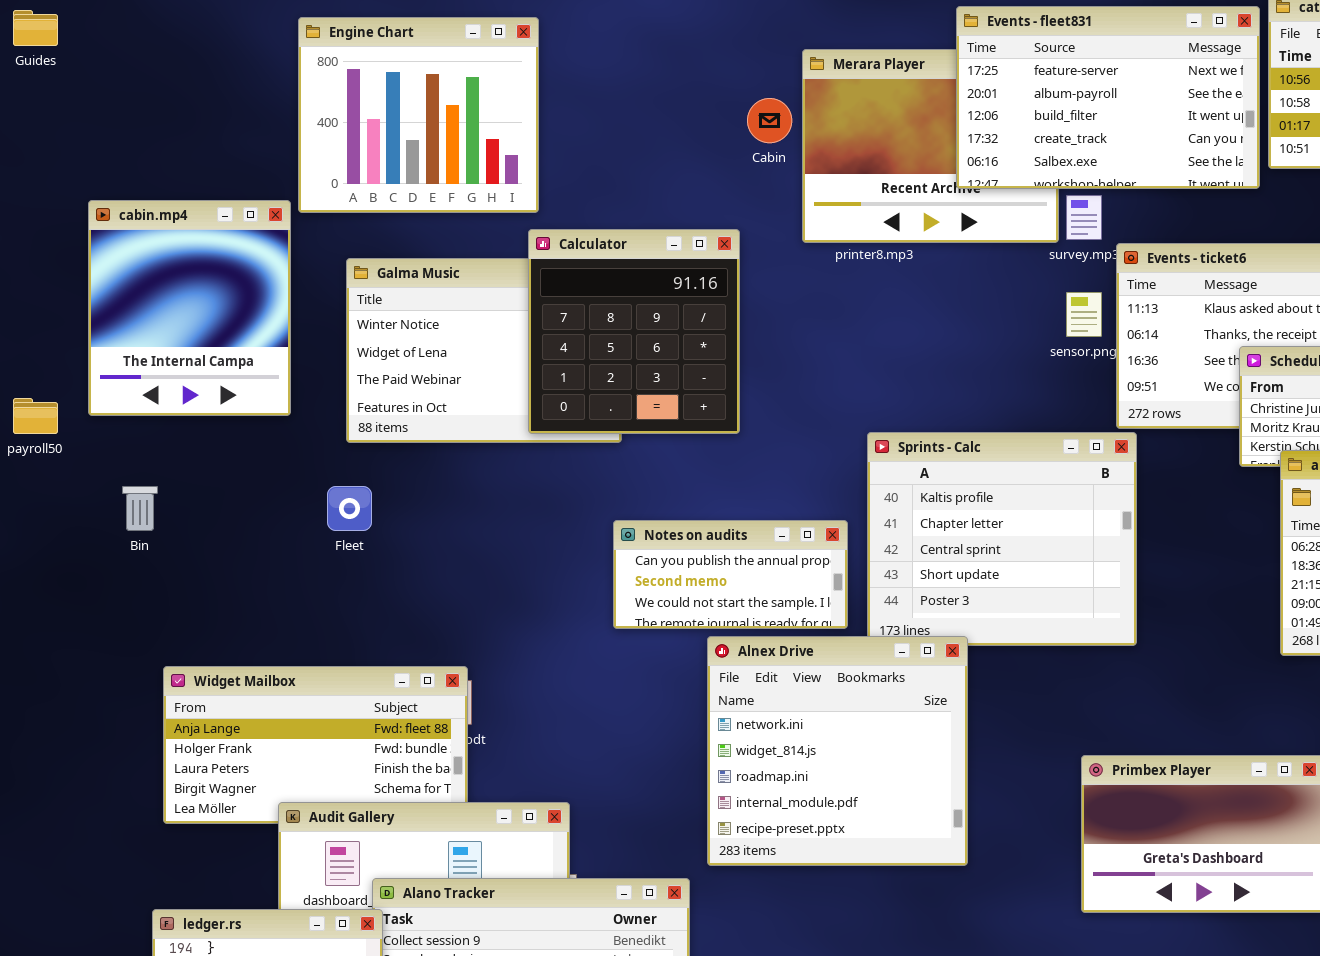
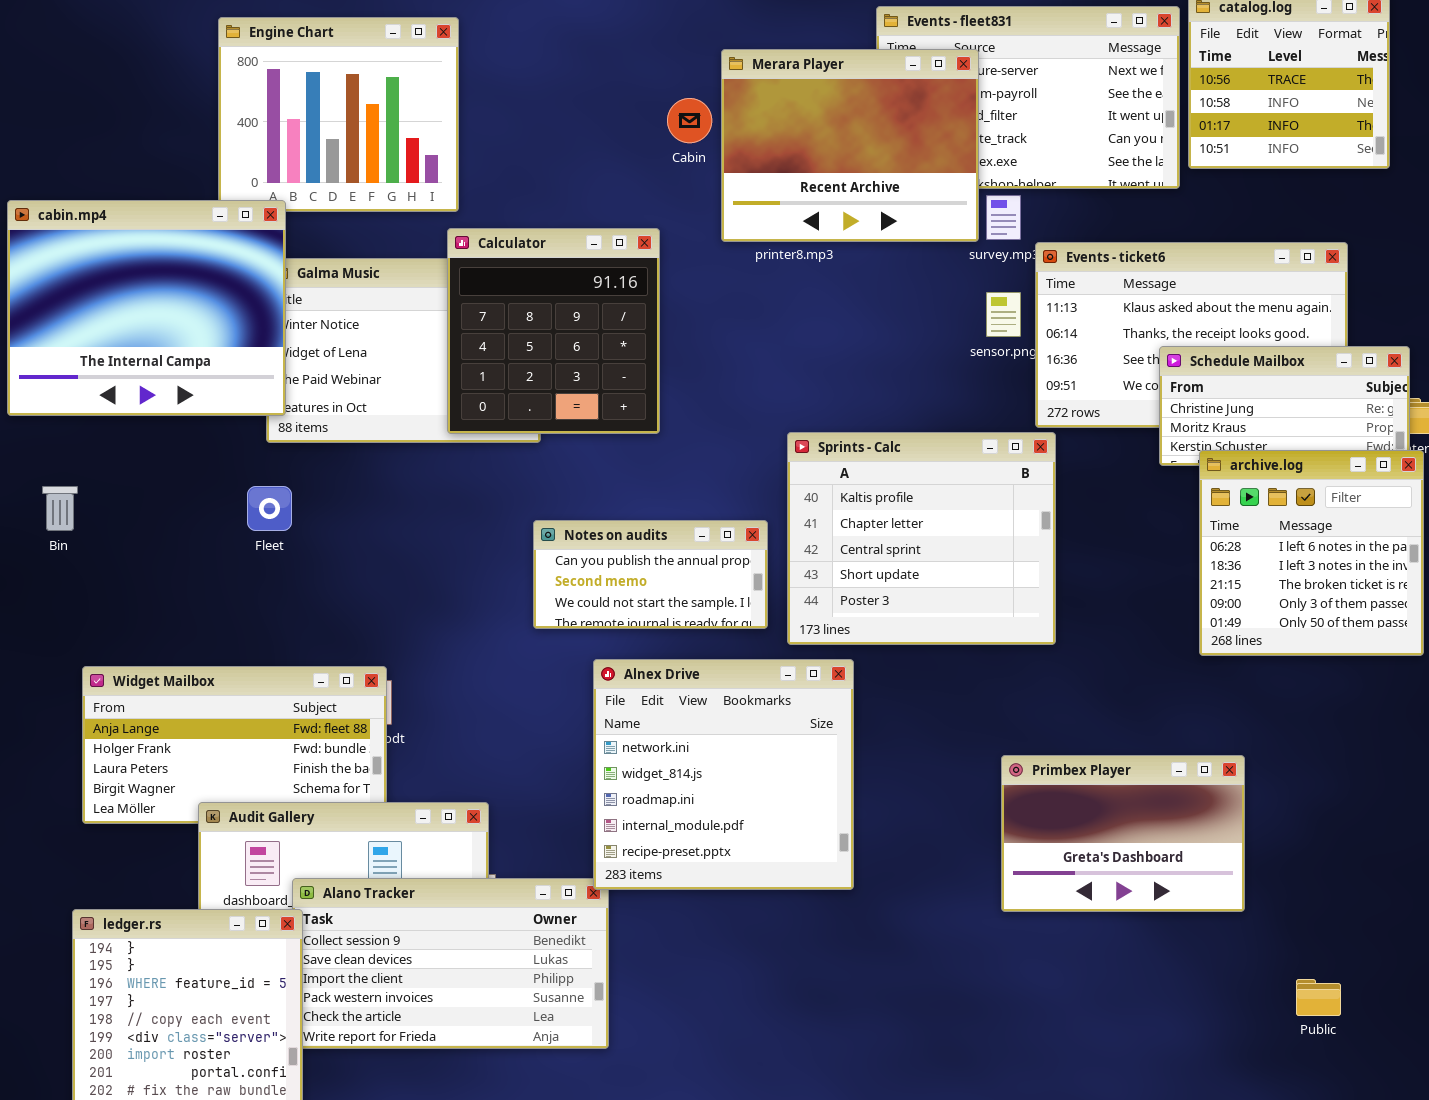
Merara Player: [802,49,1059,243] -> [721,49,979,242], raised
cabin.mp4: [88,200,291,416] -> [7,200,286,416], resized
Alnex Drive: [707,636,968,866] -> [593,659,854,890], moved

